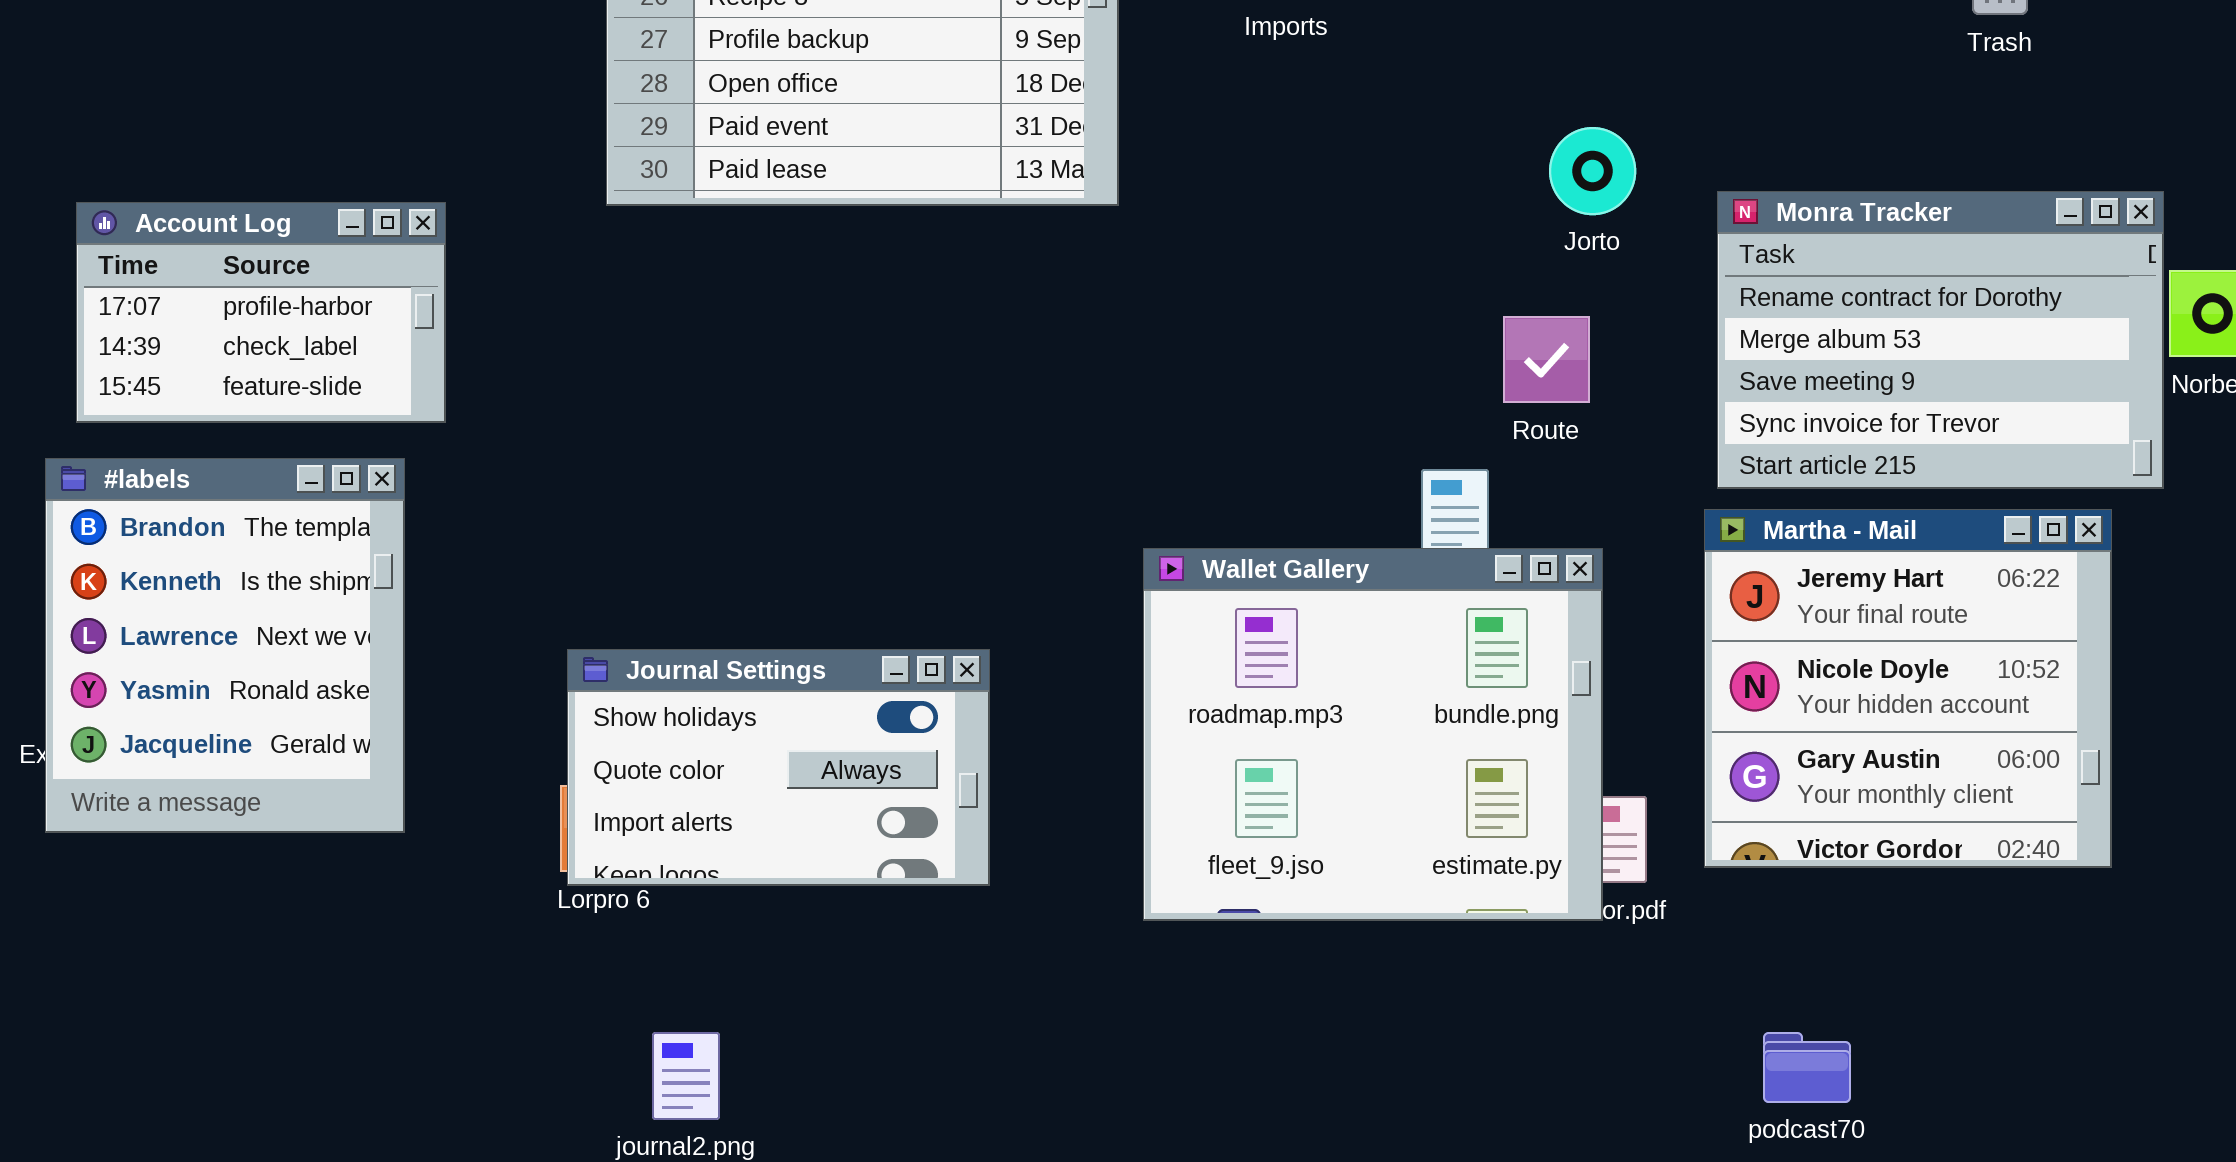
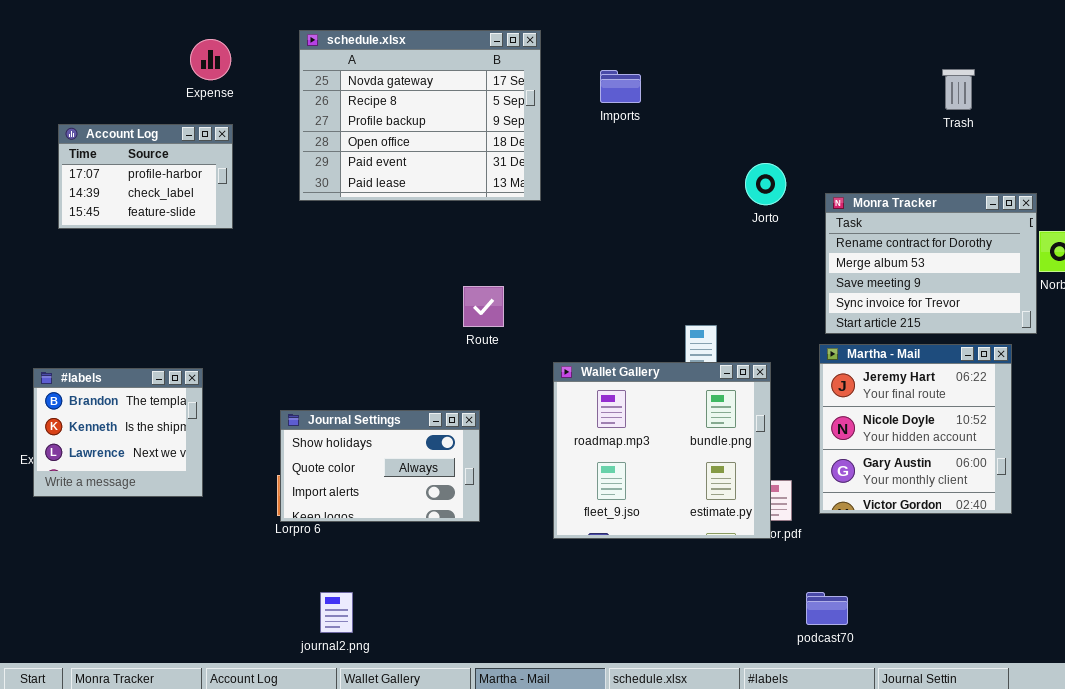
Account Log: [76,202,446,423] -> [58,124,233,229], moved
Route: [1503,316,1590,403] -> [463,286,504,327], moved
#labels: [45,458,405,833] -> [33,368,203,497], resized
podcast70: [1763,1032,1851,1103] -> [806,592,848,625], moved

